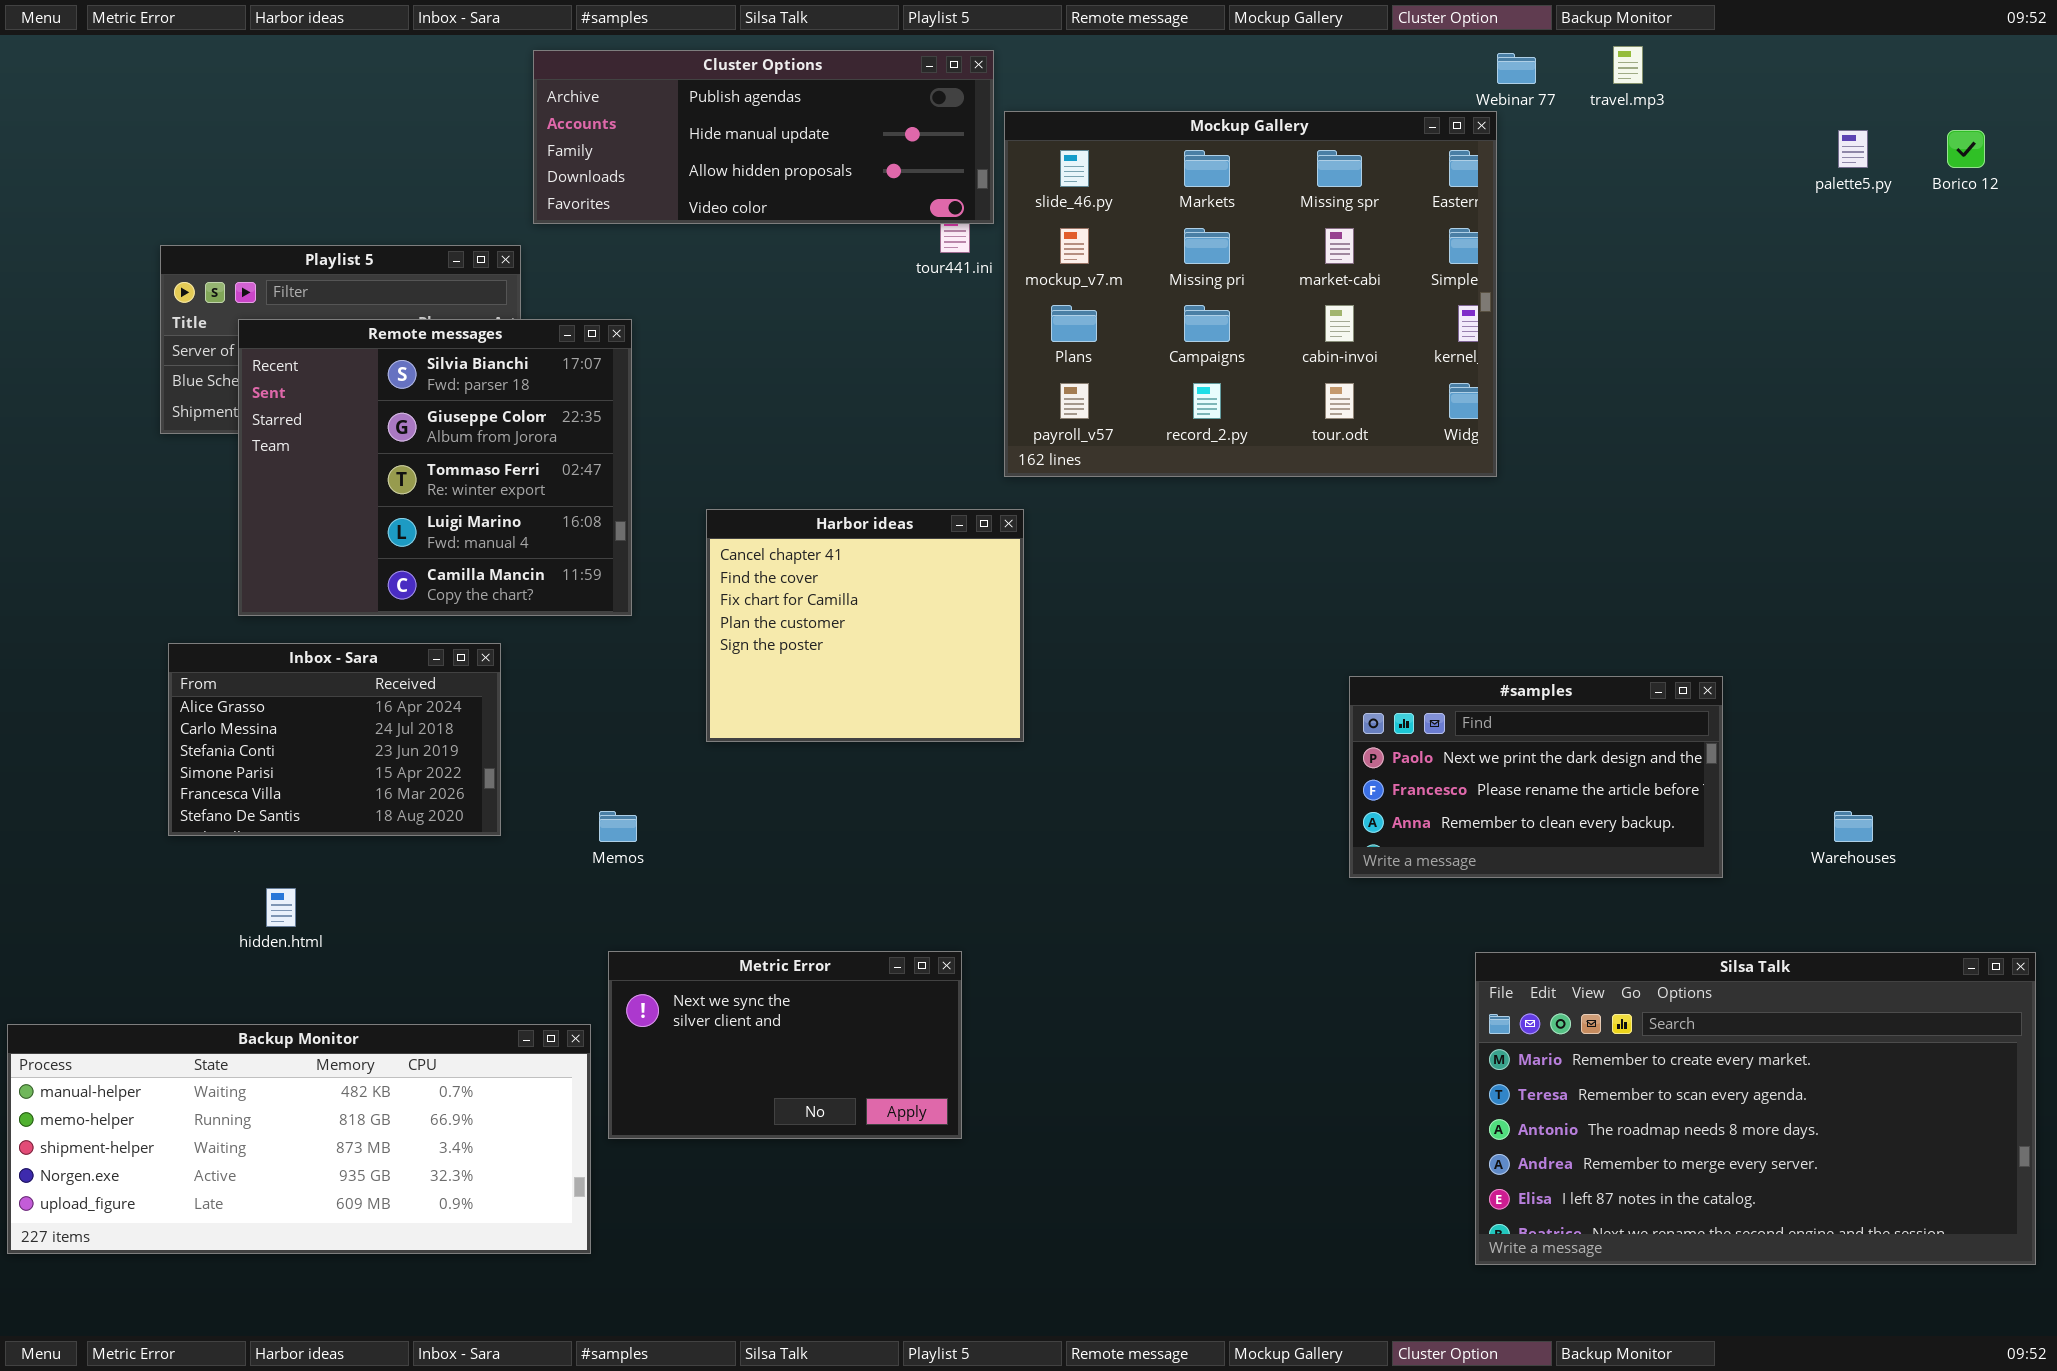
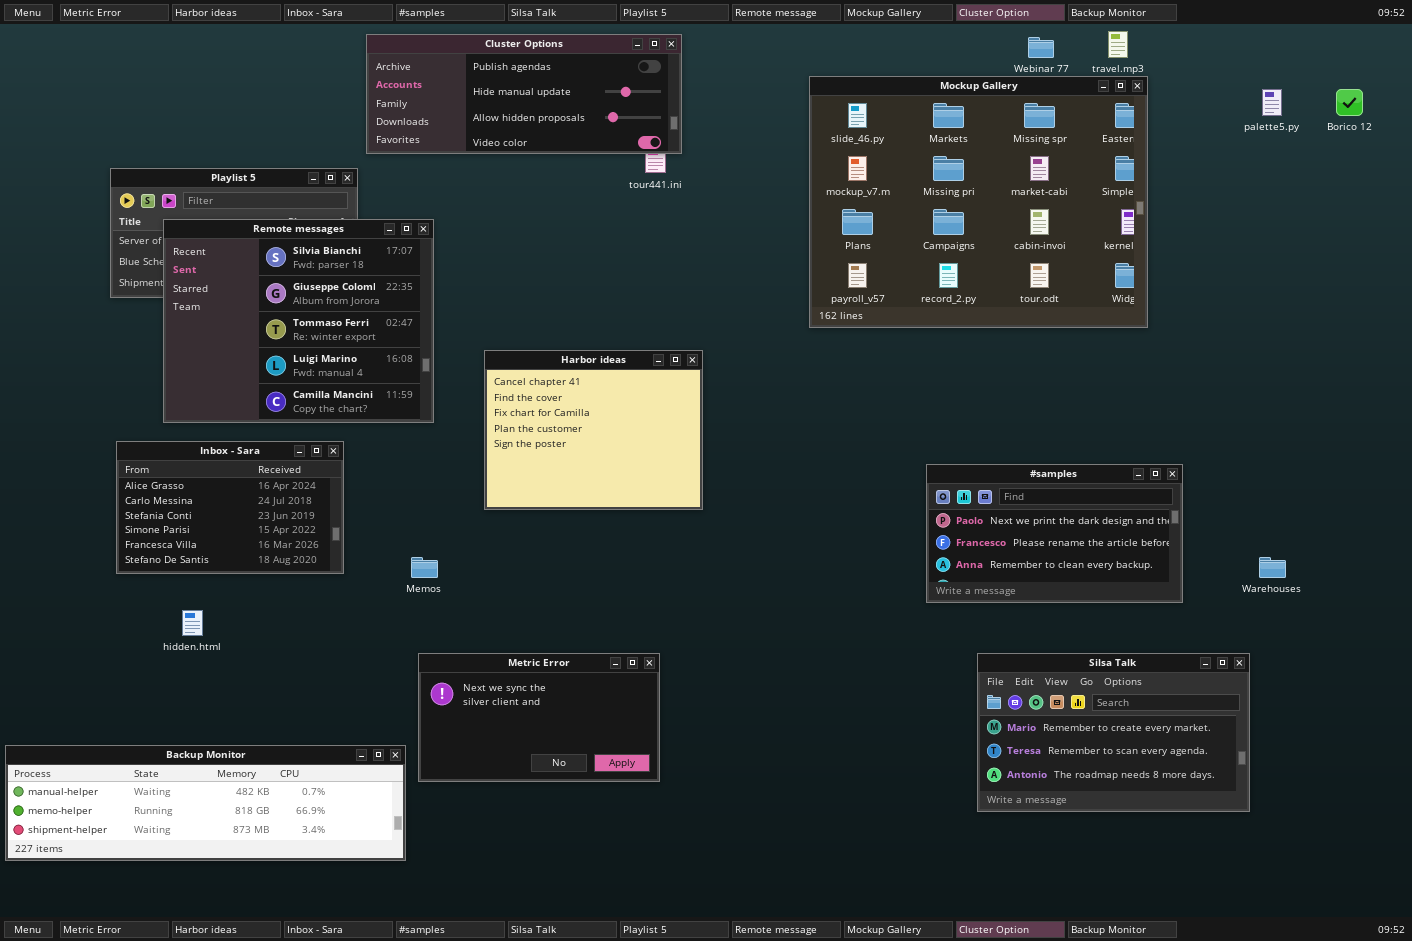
Mockup Gallery: [1004,111,1497,477] -> [809,76,1148,328], moved
Silsa Talk: [1475,952,2036,1265] -> [977,653,1250,812], moved, resized
Backup Monitor: [7,1024,591,1254] -> [5,745,406,861], resized

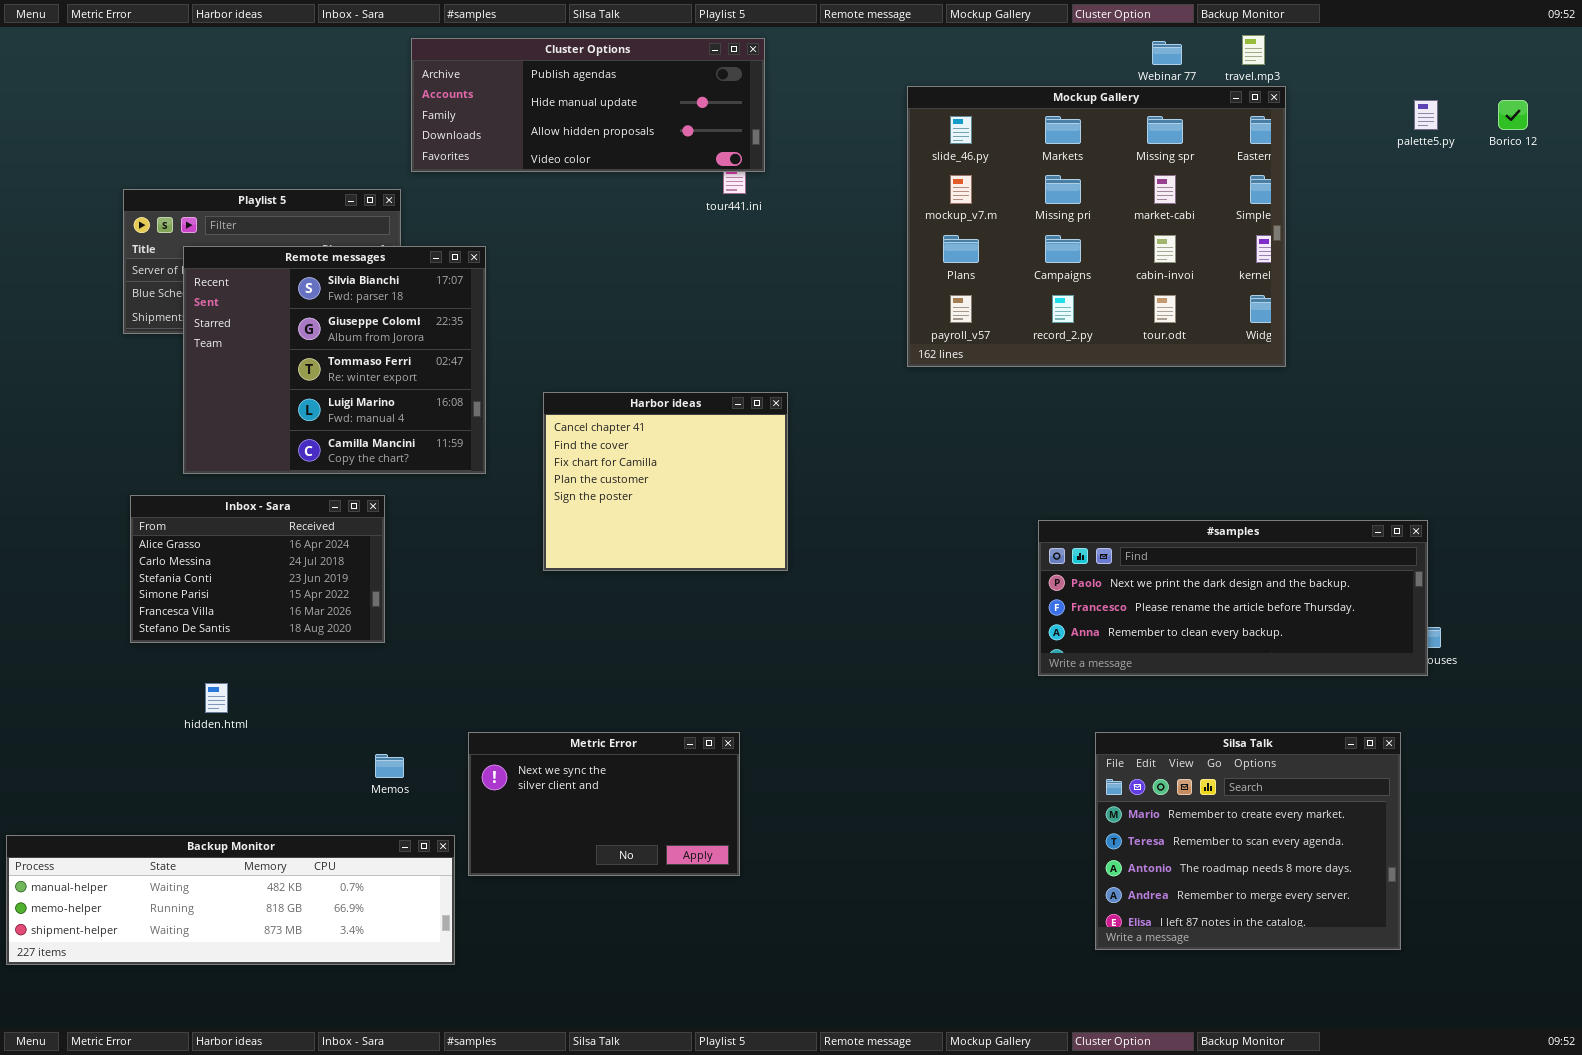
#samples: [926,464,1183,603] -> [1038,520,1428,676], resized
Memos: [411,557,438,578] -> [375,754,404,778], moved
Silsa Talk: [977,653,1250,812] -> [1095,732,1401,950], resized

